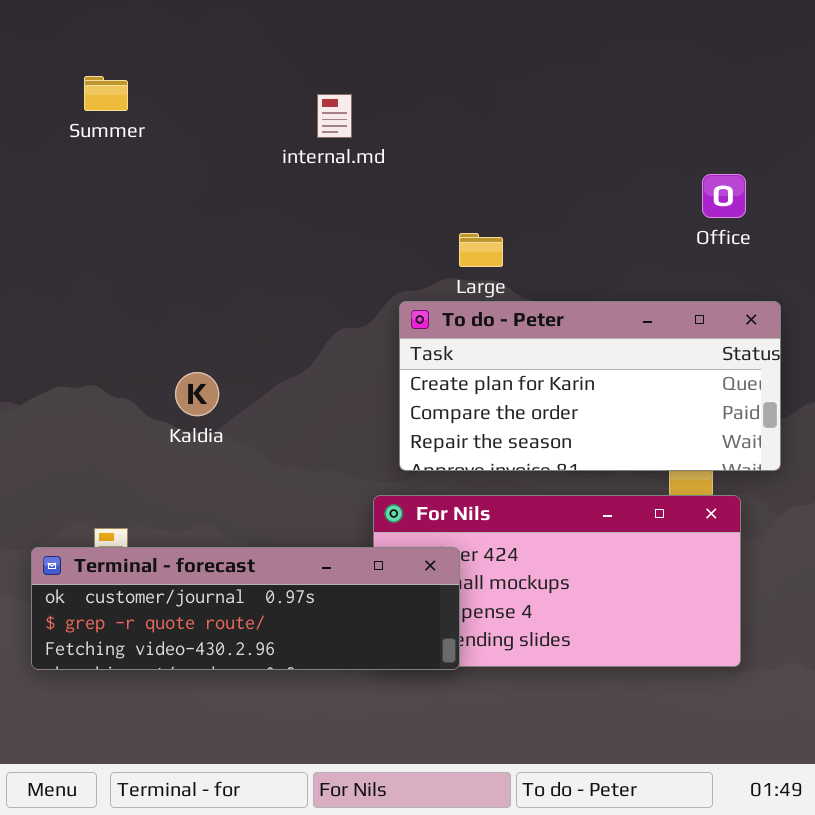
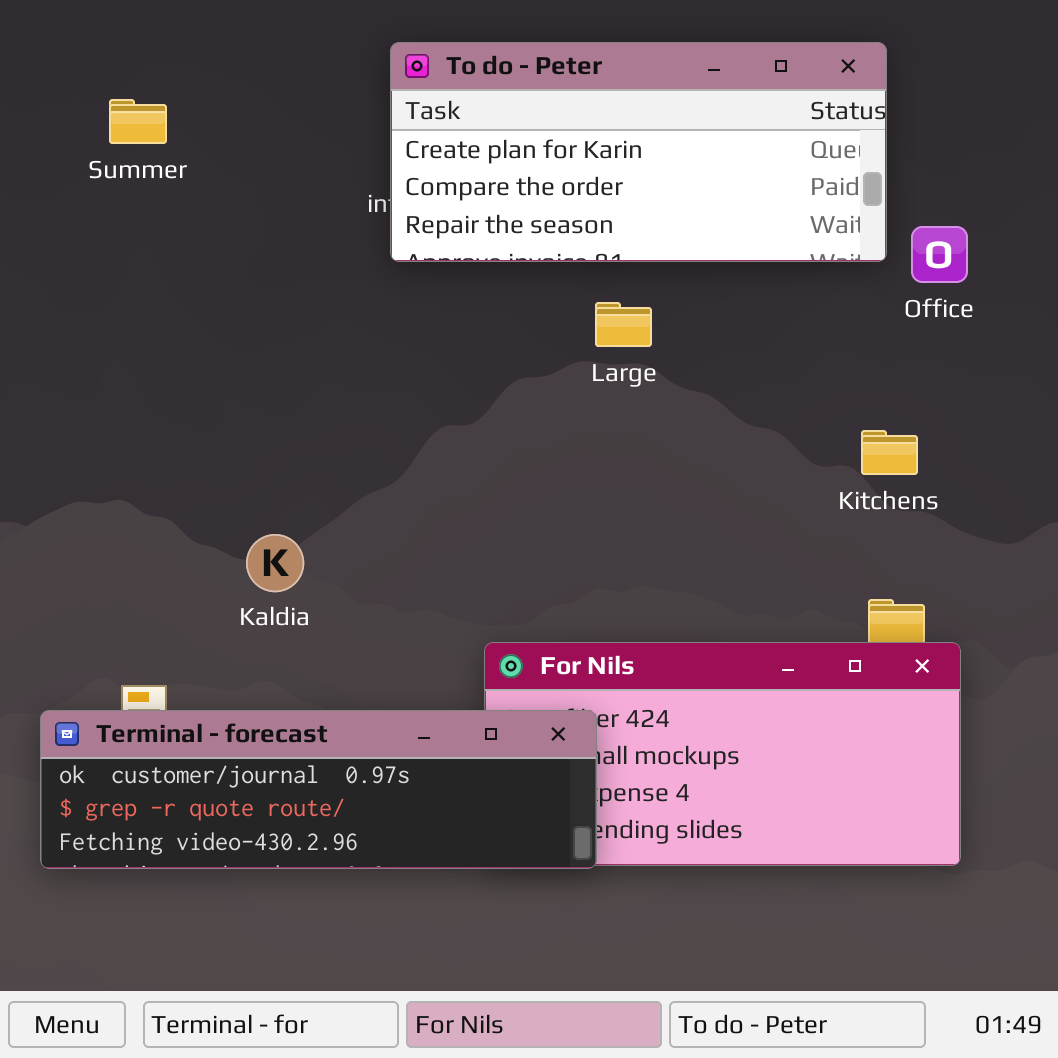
To do - Peter: [399,301,781,471] -> [390,42,887,262], moved
Kaldia: [175,372,219,416] -> [246,534,304,592], moved

